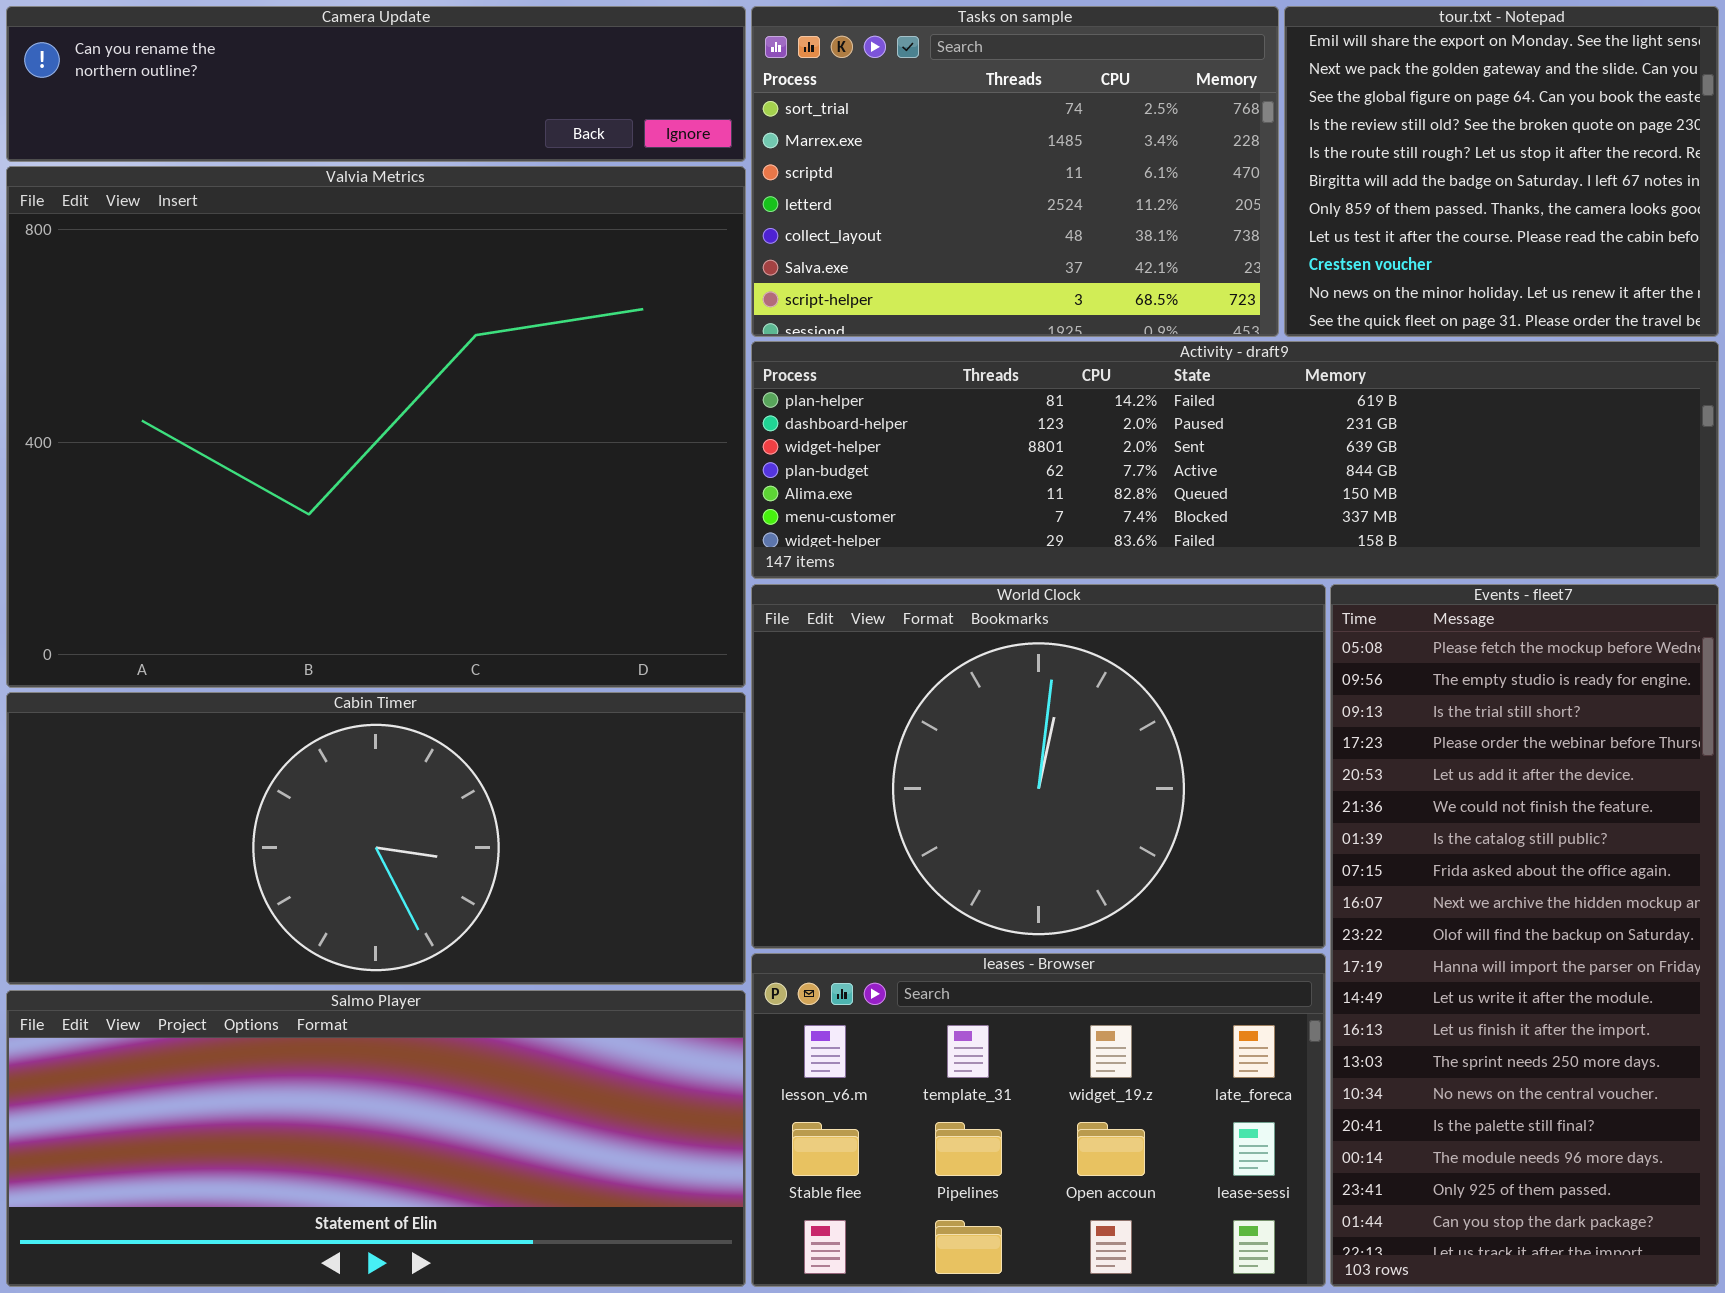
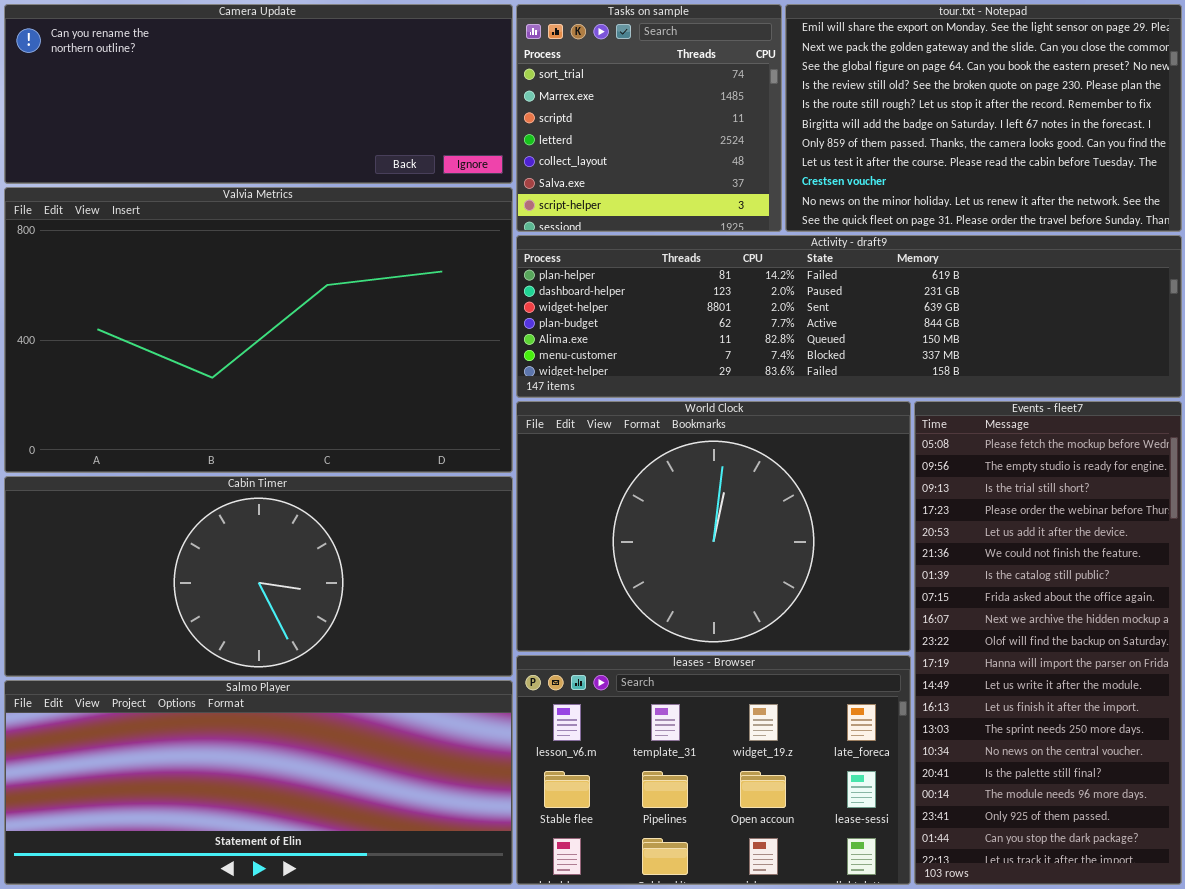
Camera Update: [6,6,746,162] -> [4,4,513,184], resized
Tasks on sample: [751,6,1279,337] -> [516,4,782,232], resized
tour.txt - Notepad: [1284,6,1719,337] -> [785,4,1182,232], resized
Valvia Metrics: [6,166,746,688] -> [4,187,513,473], resized

